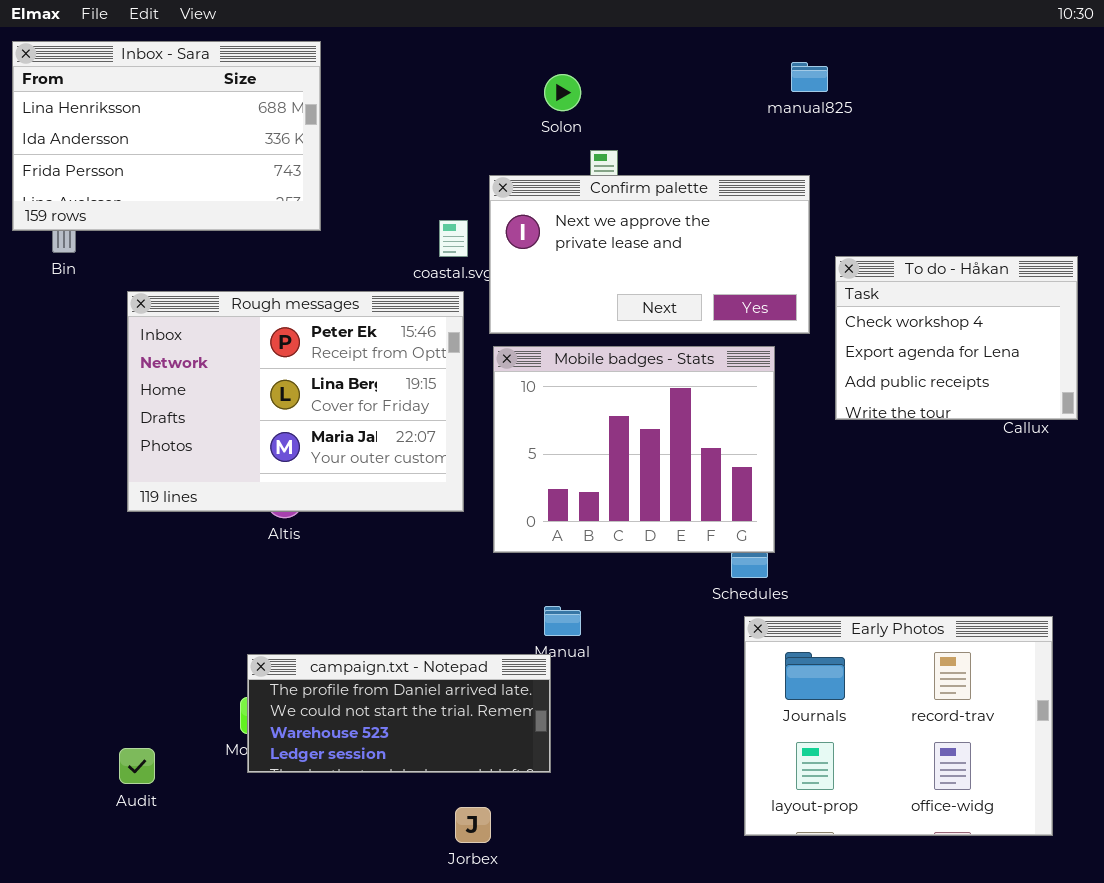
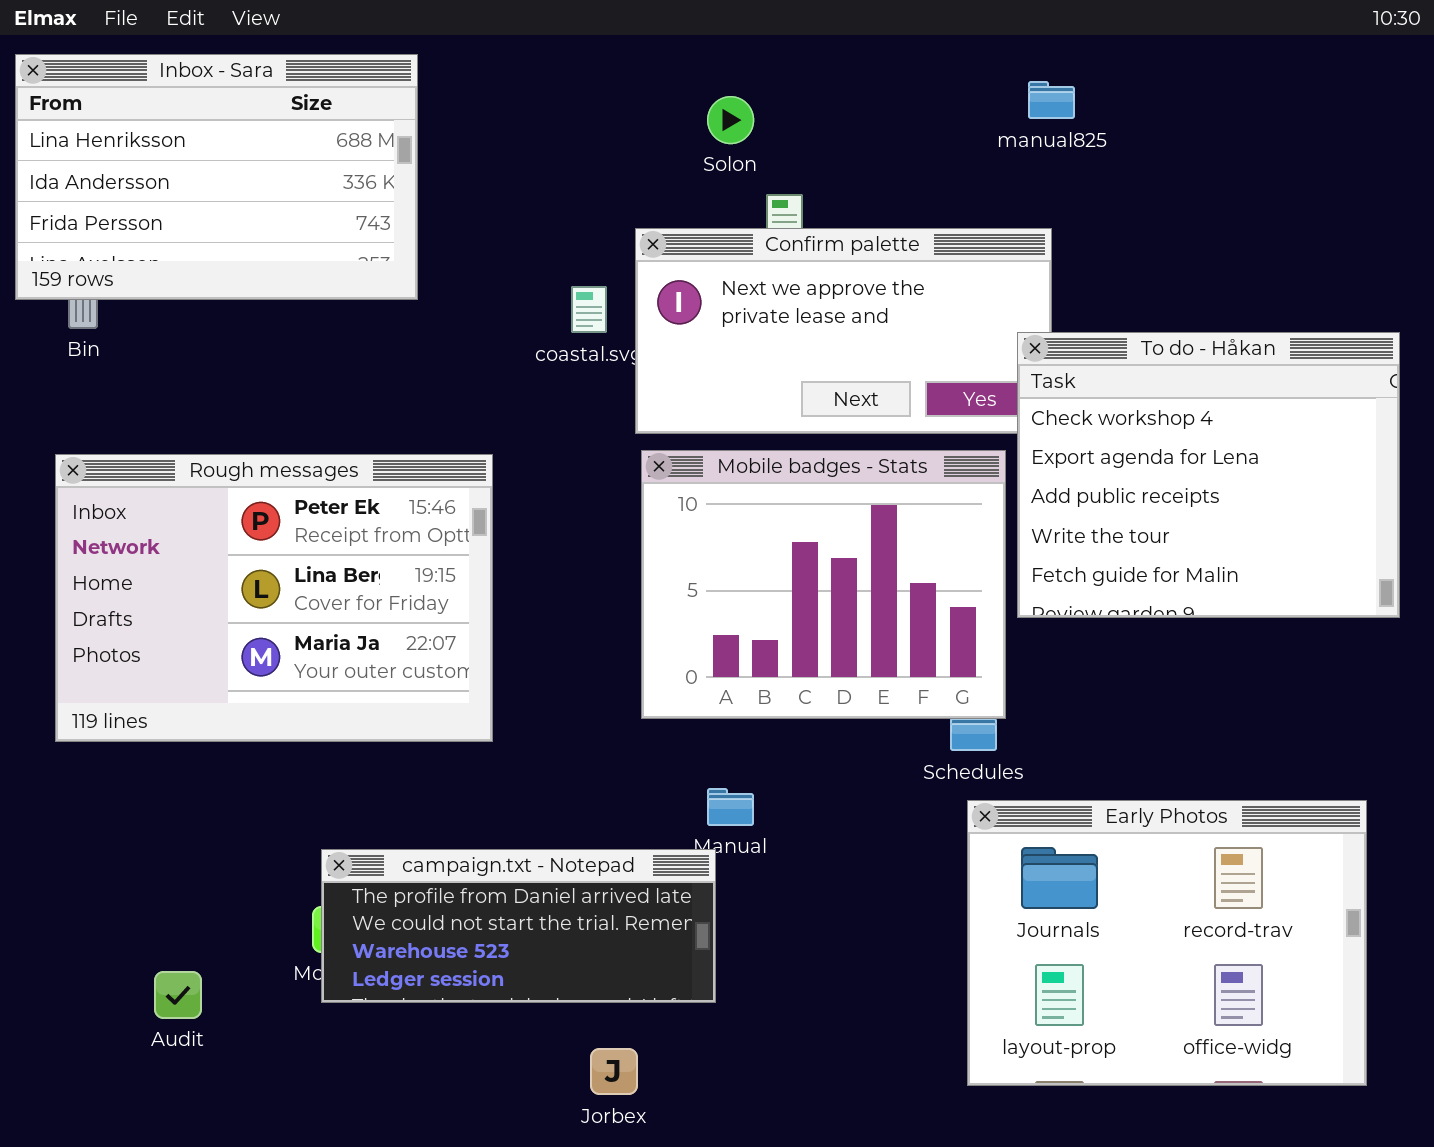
To do - Håkan: [835,256,1078,420] -> [1017,332,1400,618], resized
Rough messages: [127,291,464,512] -> [55,454,493,742], moved

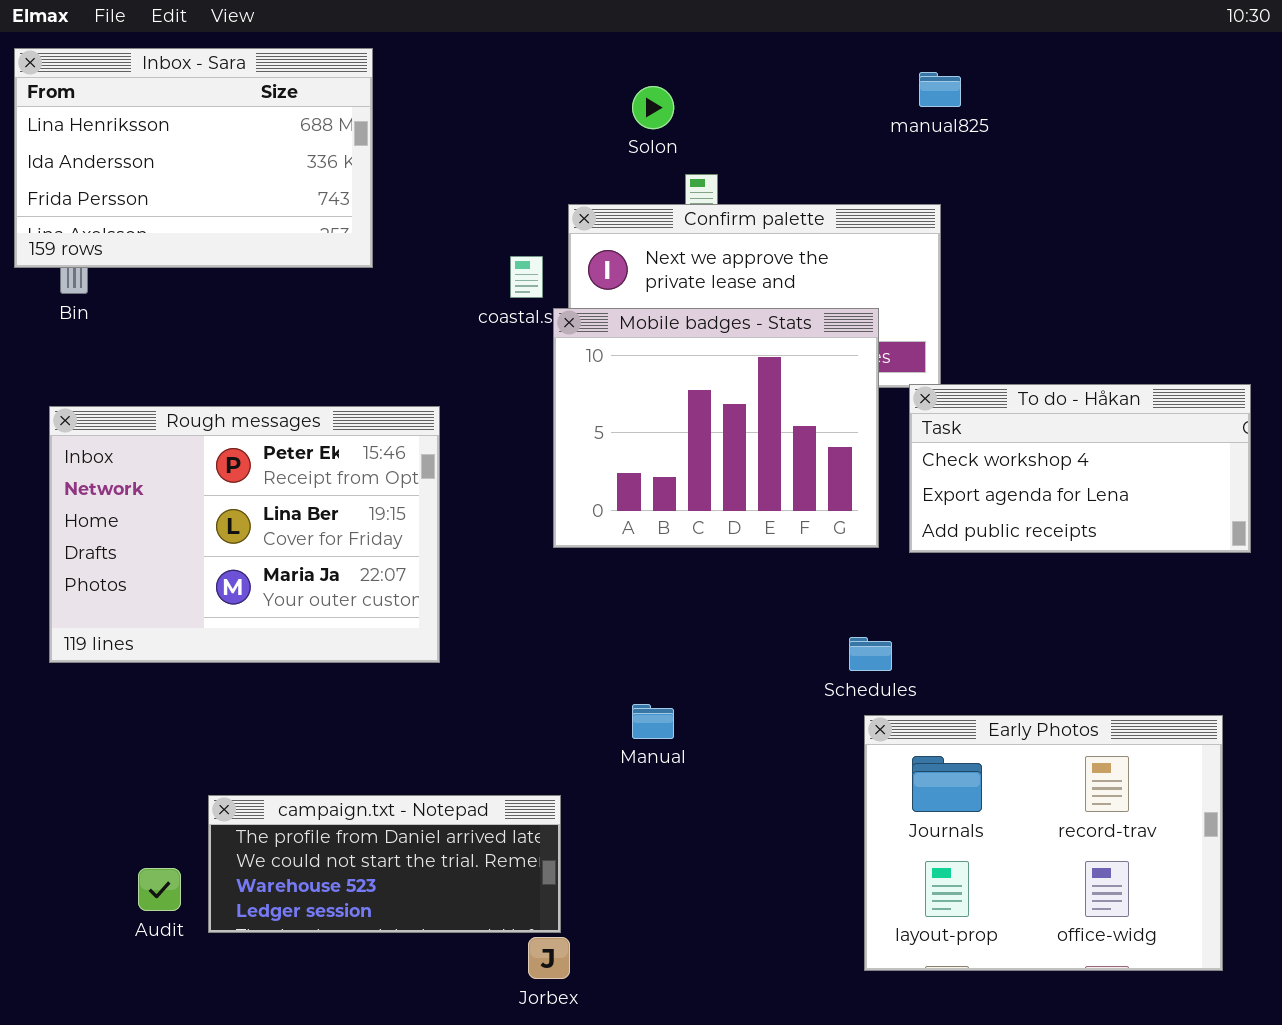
To do - Håkan: [1017,332,1400,618] -> [909,384,1251,553], resized
Mobile badges - Stats: [641,450,1006,719] -> [553,308,879,548], moved
campaign.txt - Notepad: [321,849,716,1003] -> [208,795,561,933], moved

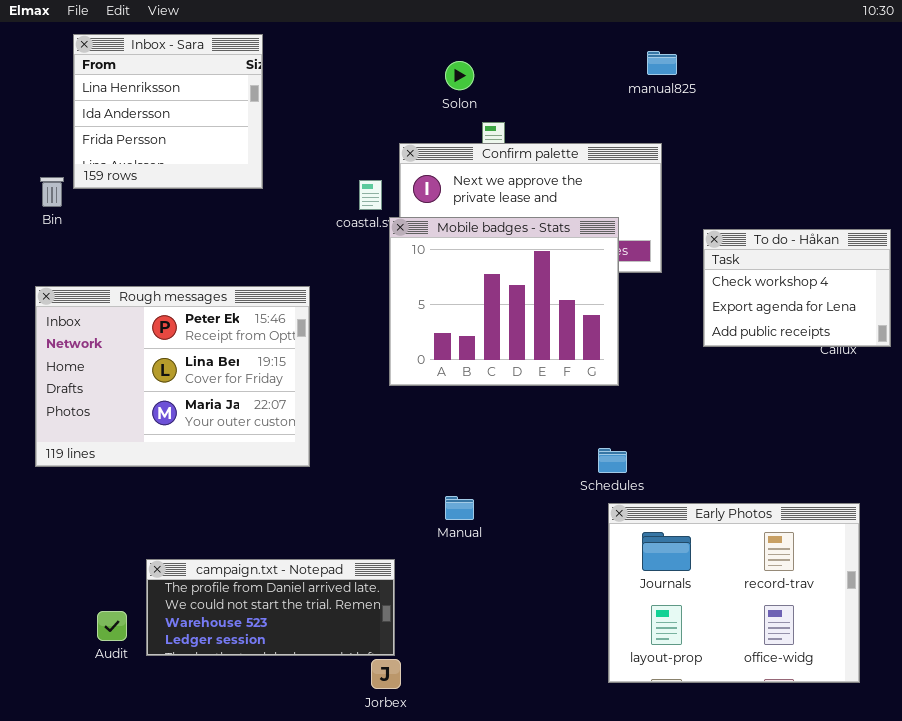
Inbox - Sara: [14,48,373,268] -> [73,34,263,189], resized
To do - Håkan: [909,384,1251,553] -> [703,229,891,347], moved, resized

